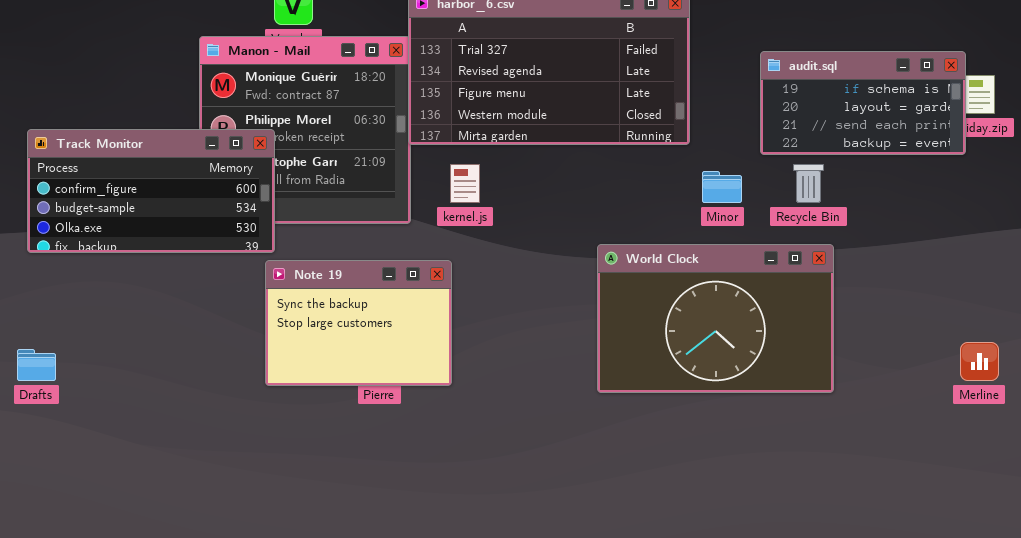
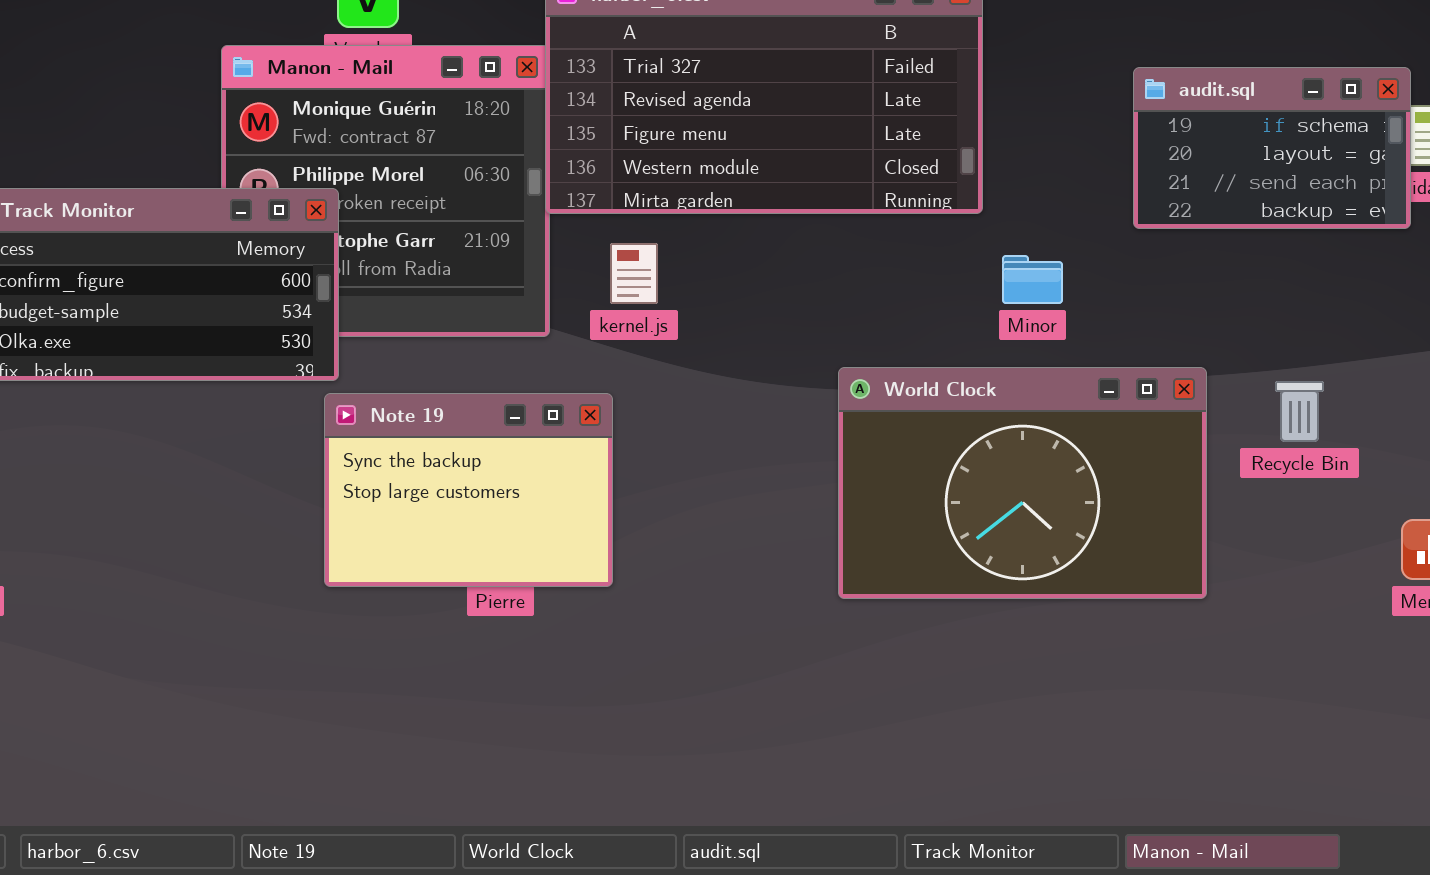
audit.sql: [760,51,966,155] -> [1133,67,1411,229], resized
Recycle Bin: [793,164,824,203] -> [1275,381,1324,442], moved

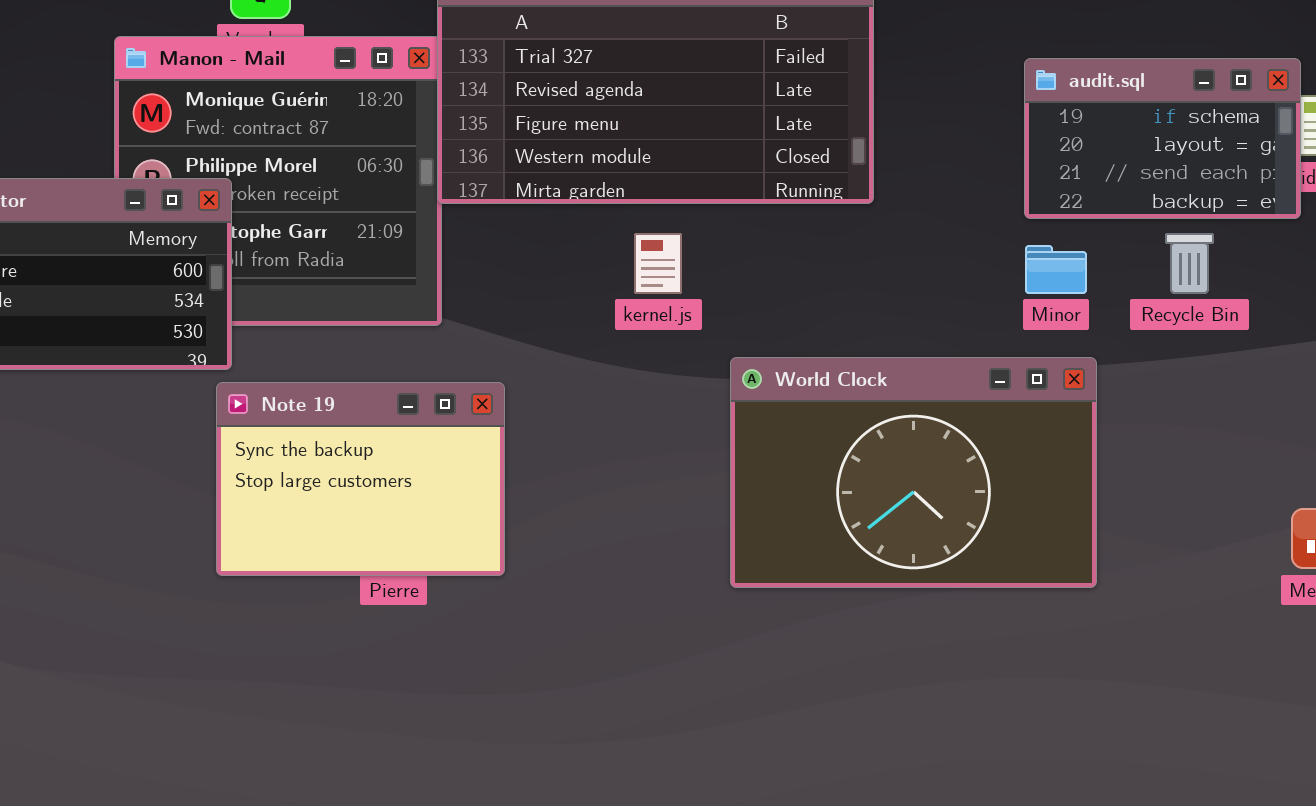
kernel.js: [610,243,658,304] -> [634,233,682,294], moved
Minor: [1002,255,1063,304] -> [1025,245,1087,294], moved
Recycle Bin: [1275,381,1324,442] -> [1165,233,1214,294], moved

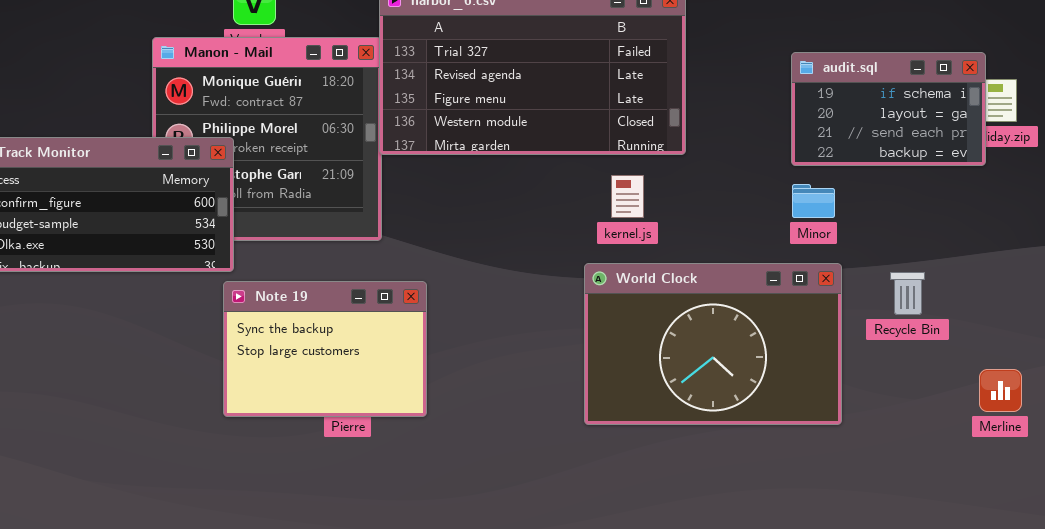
kernel.js: [634,233,682,294] -> [611,175,644,218], moved
Recycle Bin: [1165,233,1214,294] -> [890,272,925,315], moved

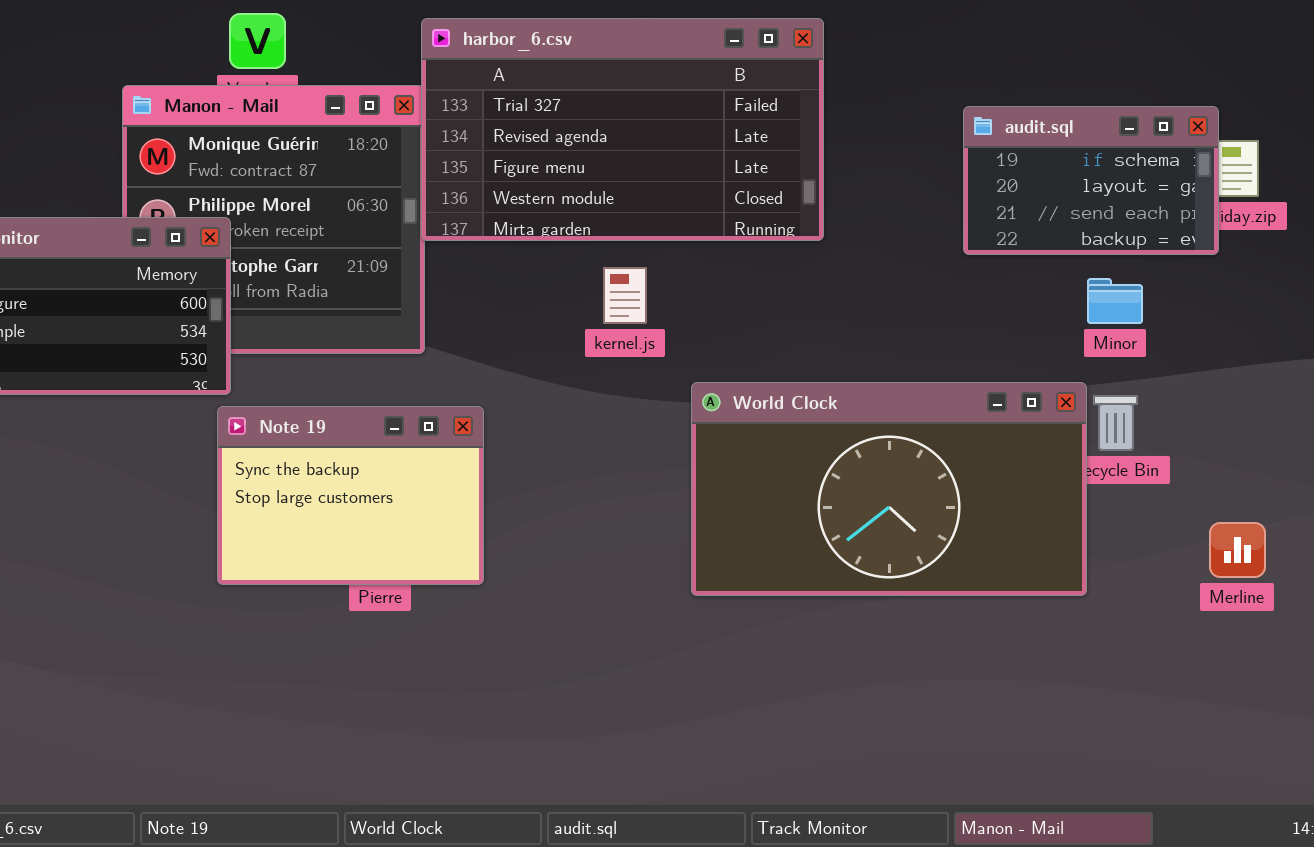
kernel.js: [611,175,644,218] -> [603,267,647,324], moved
Minor: [792,184,835,218] -> [1087,278,1143,324], moved
World Clock: [584,263,842,425] -> [691,382,1087,596], resized

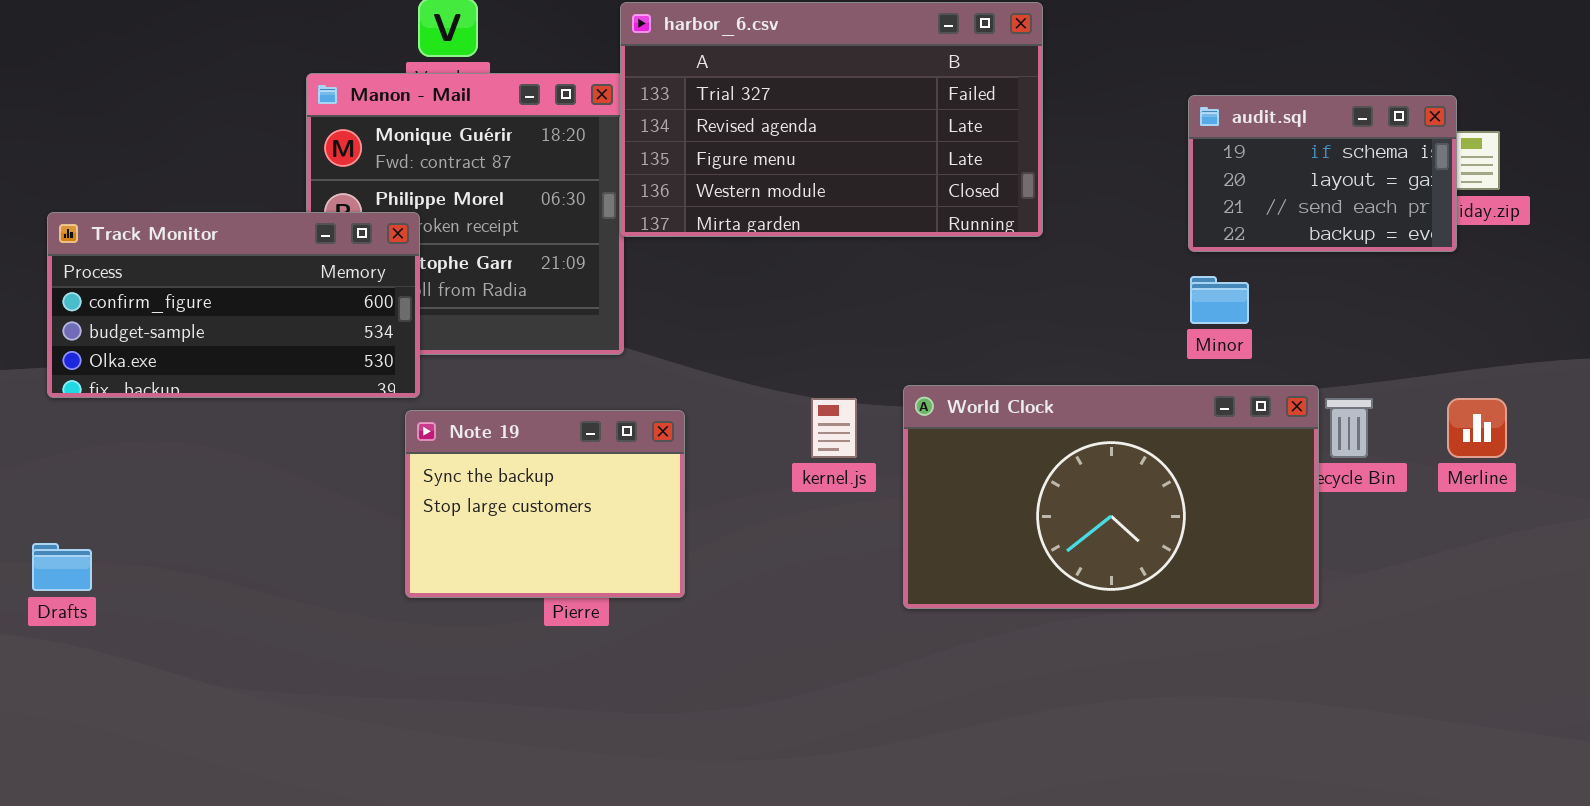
kernel.js: [603,267,647,324] -> [811,398,857,458], moved
Minor: [1087,278,1143,324] -> [1190,276,1249,324], moved
Merline: [1209,522,1266,578] -> [1447,398,1507,458], moved

